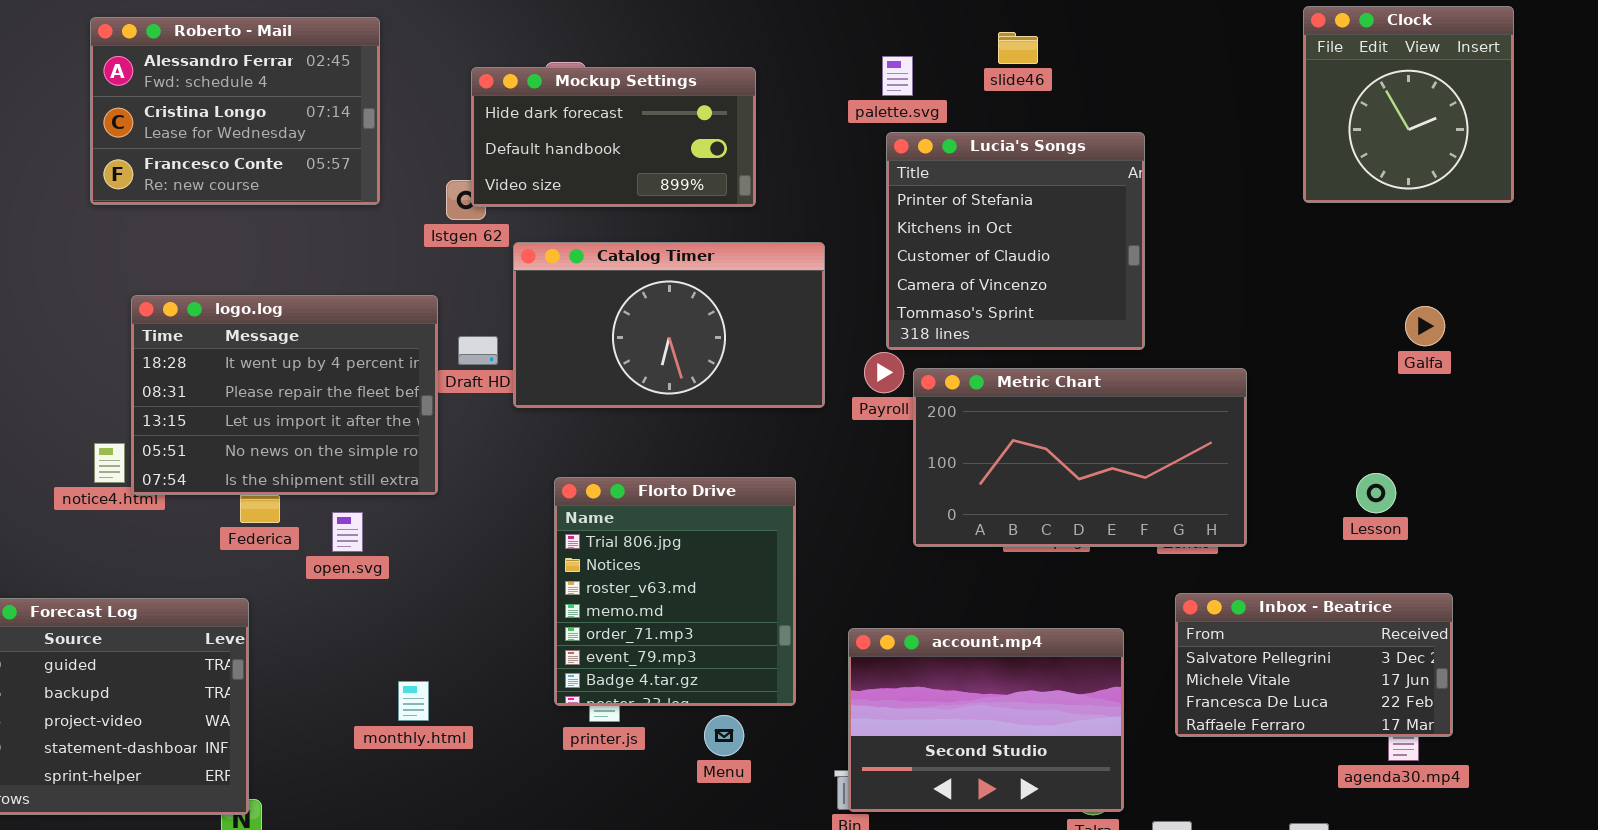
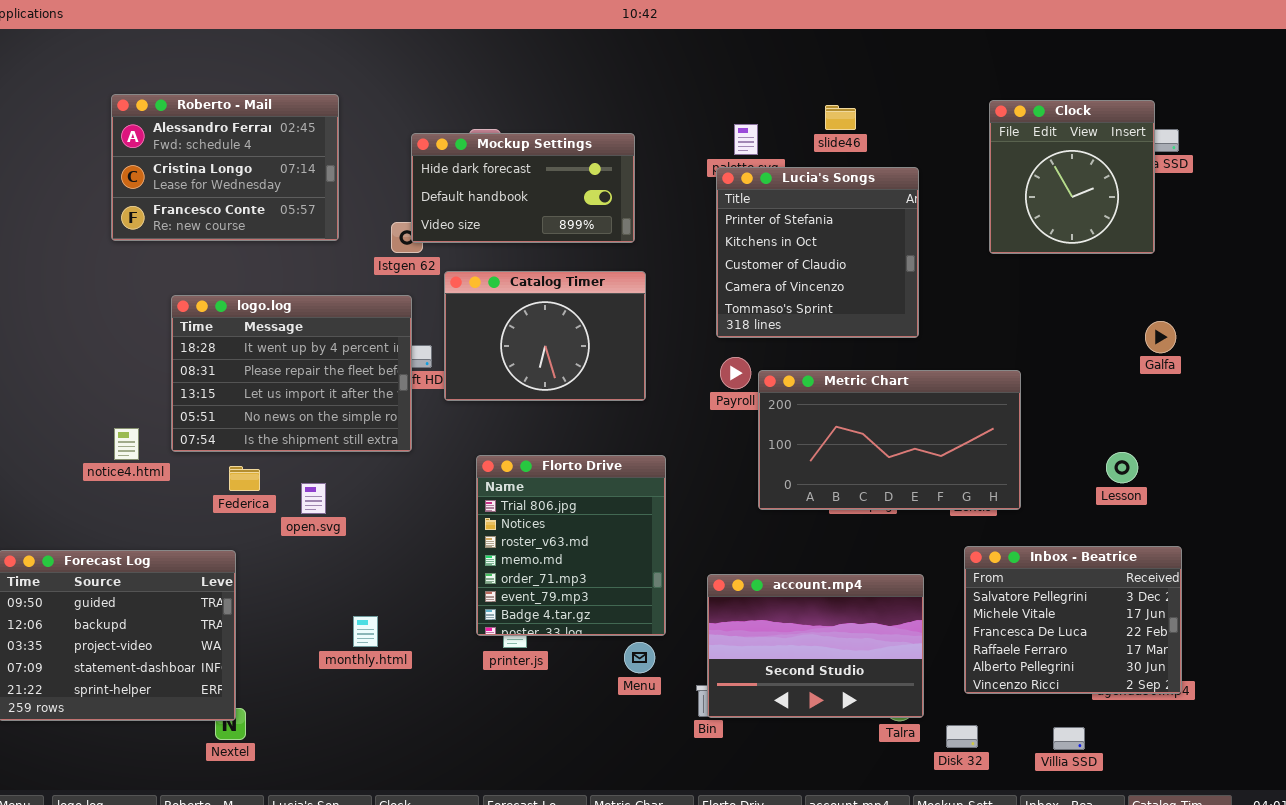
Clock: [1303,6,1514,203] -> [989,100,1155,254], moved
Lucia's Songs: [886,132,1145,350] -> [716,167,919,338], moved
Catalog Timer: [513,242,825,408] -> [444,271,646,401], resized
logo.log: [131,295,438,495] -> [171,295,412,452], moved
Inbox - Beatrice: [1175,593,1453,737] -> [964,546,1182,694], resized
Menu: [704,715,744,756] -> [624,642,655,673], moved

